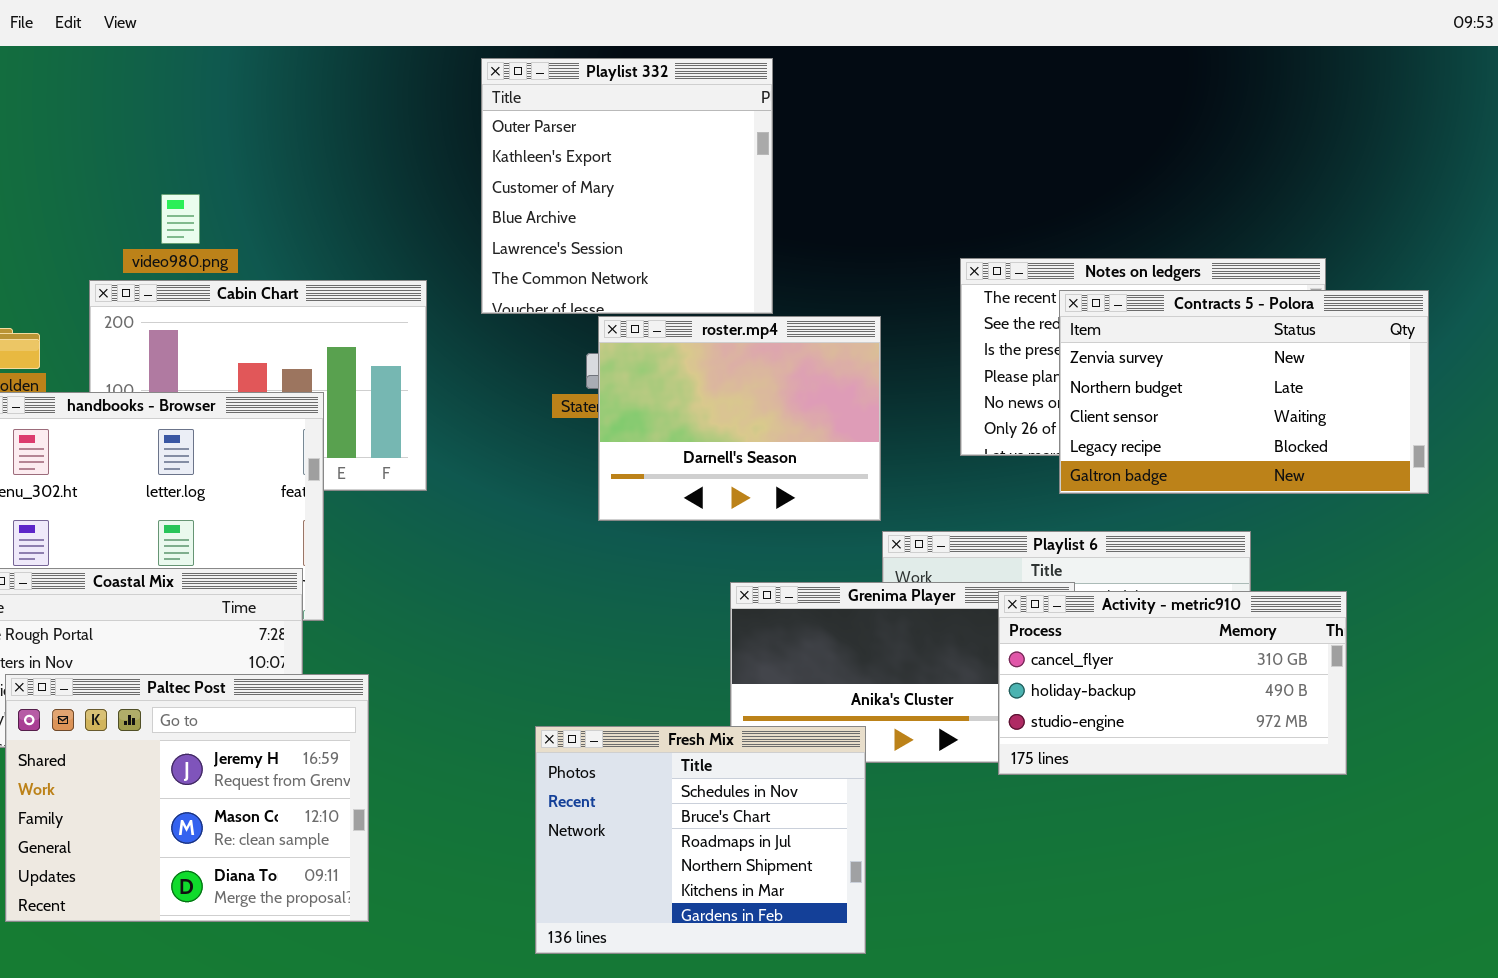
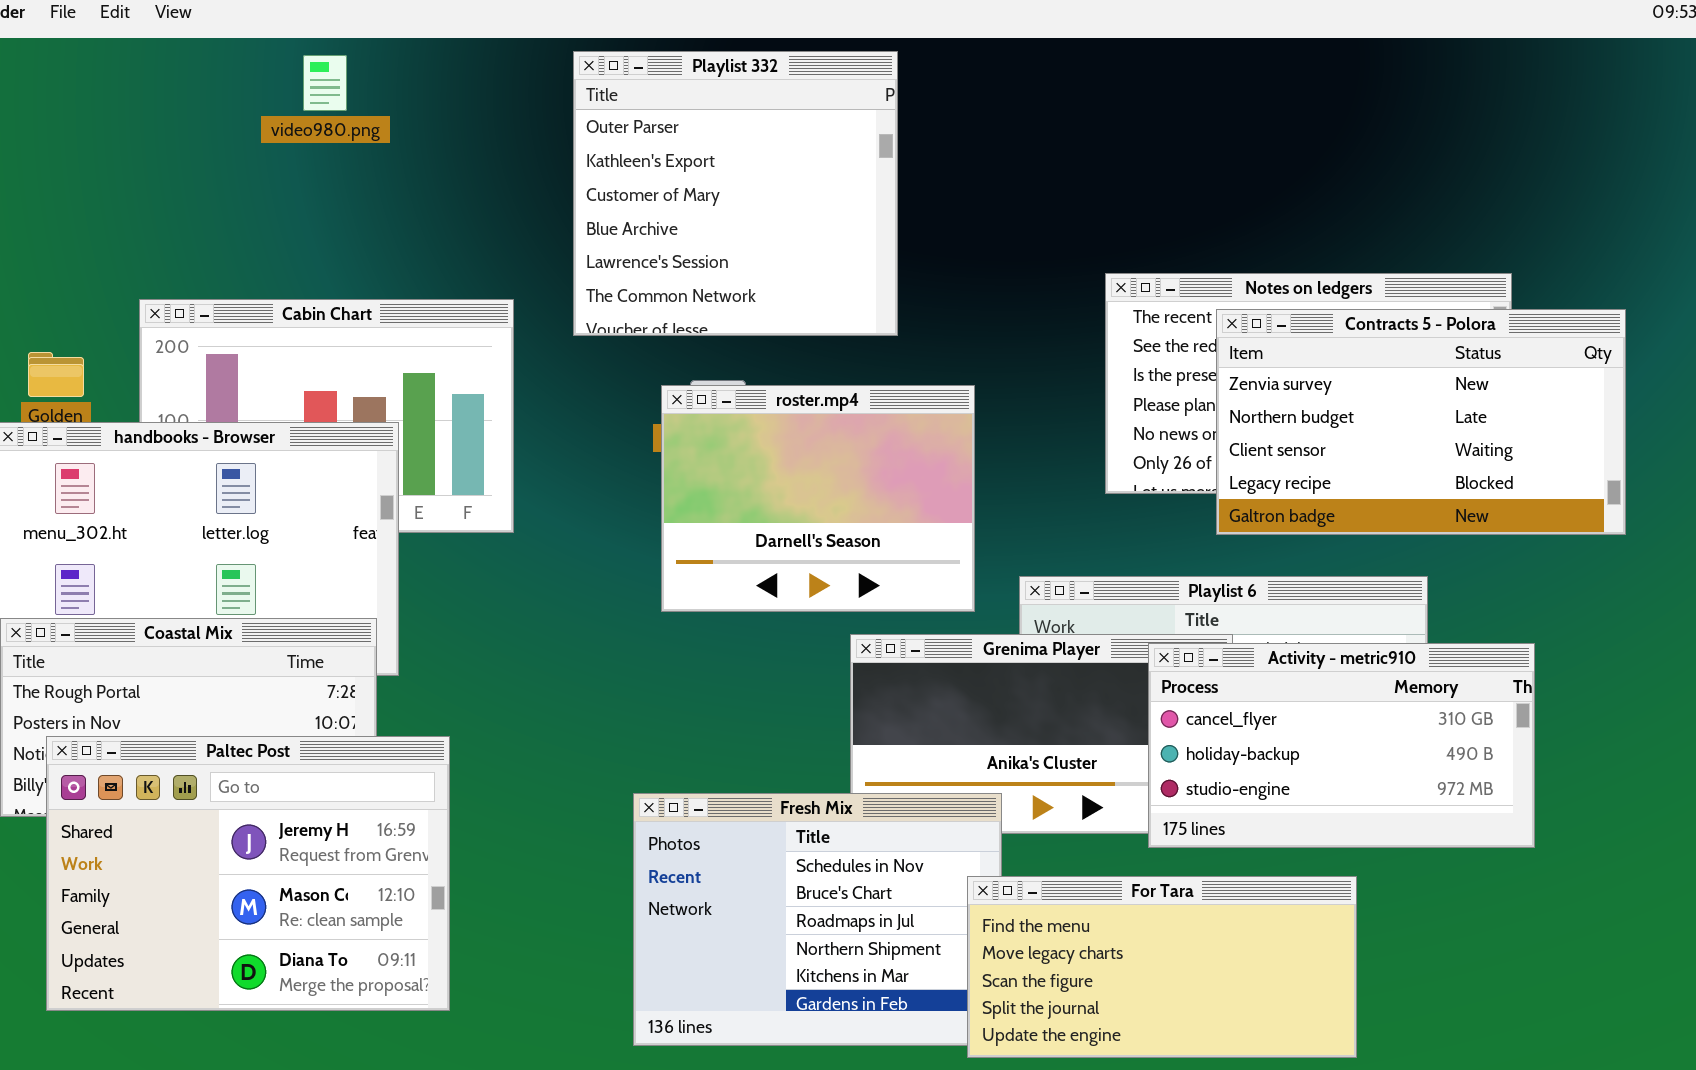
video980.png: [161,194,200,244] -> [303,55,347,111], moved
roster.mp4: [598,316,881,521] -> [661,385,975,612], moved
For Tara: none -> [967,876,1357,1058], opened

